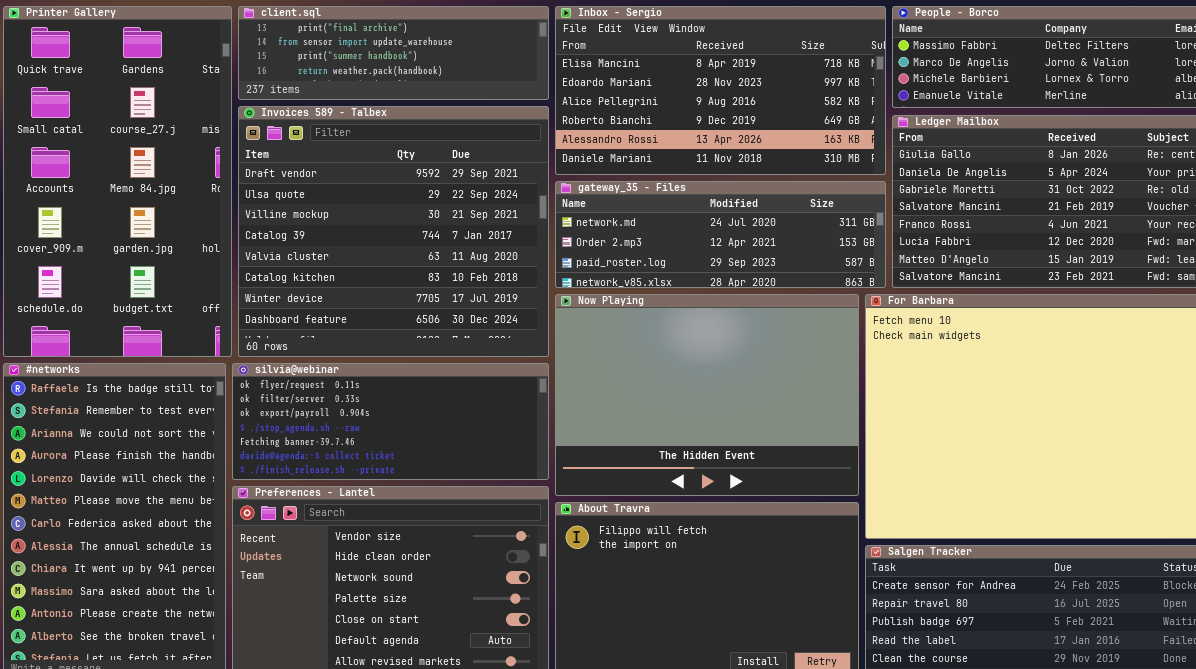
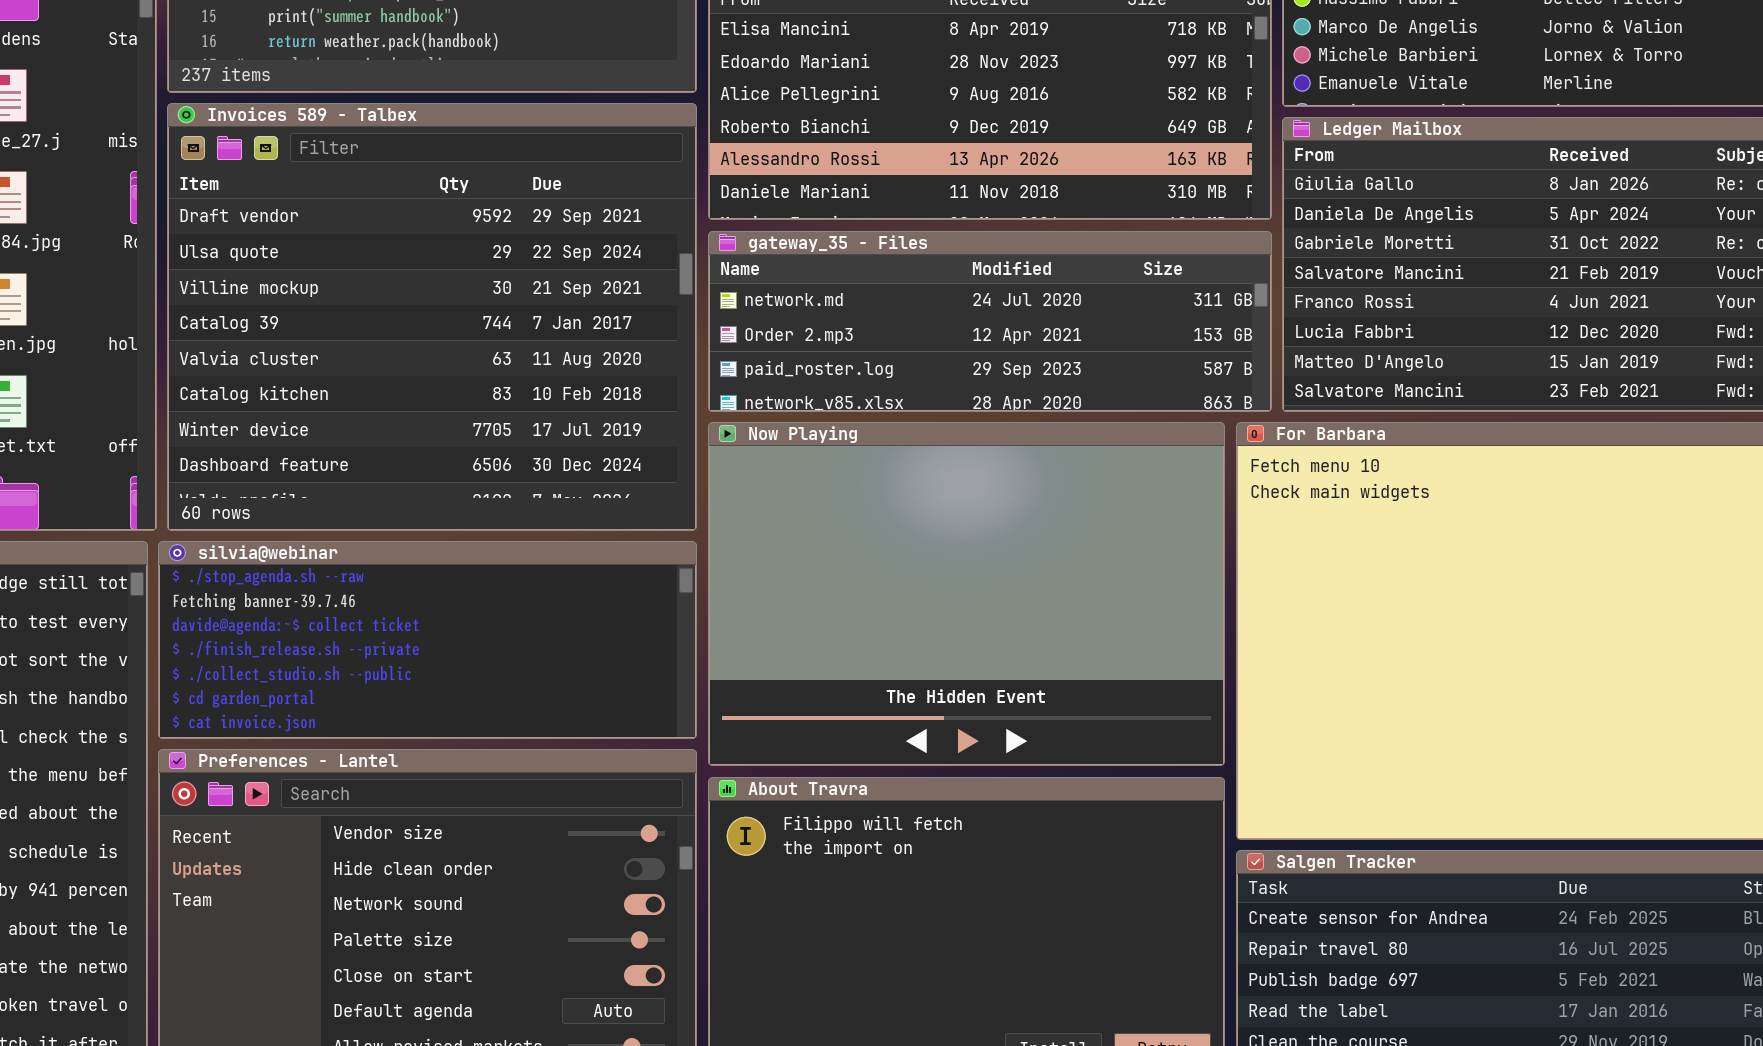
silvia@webinar: [232,363,549,480] -> [158,541,697,739], scrolled down 3 rows

